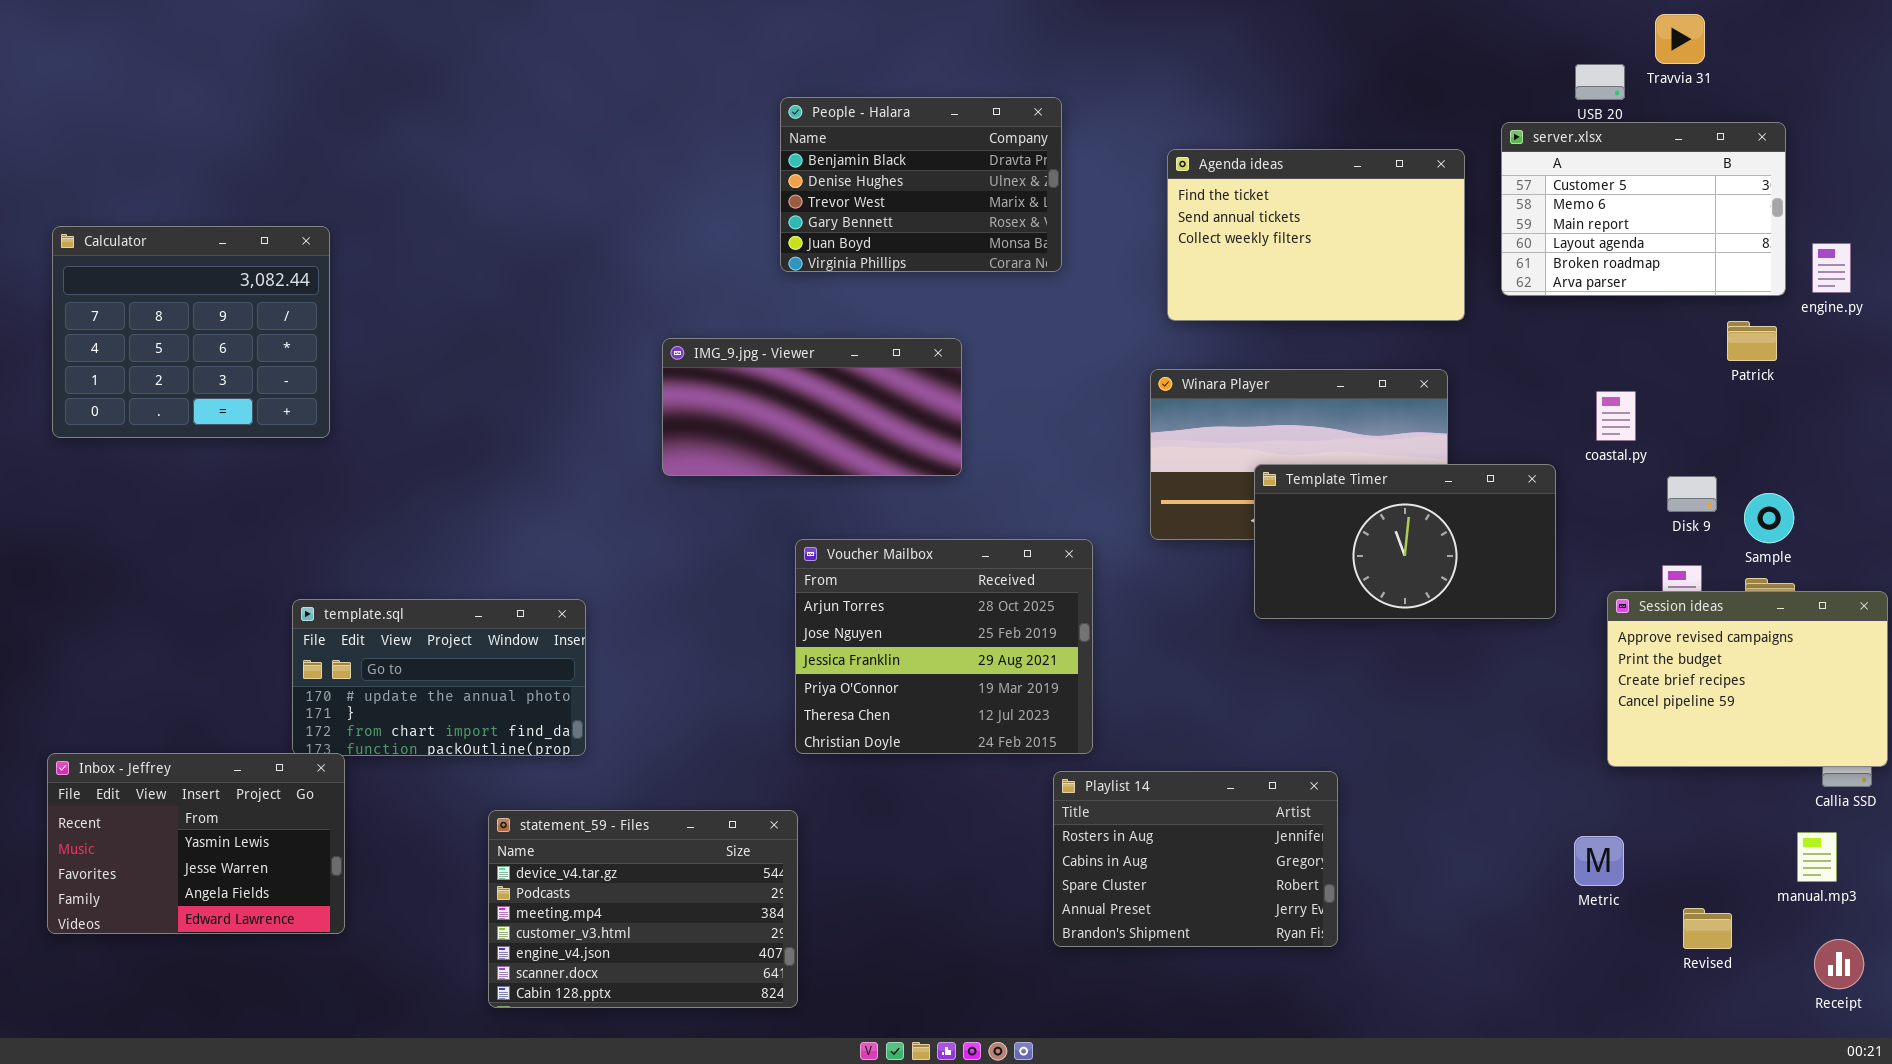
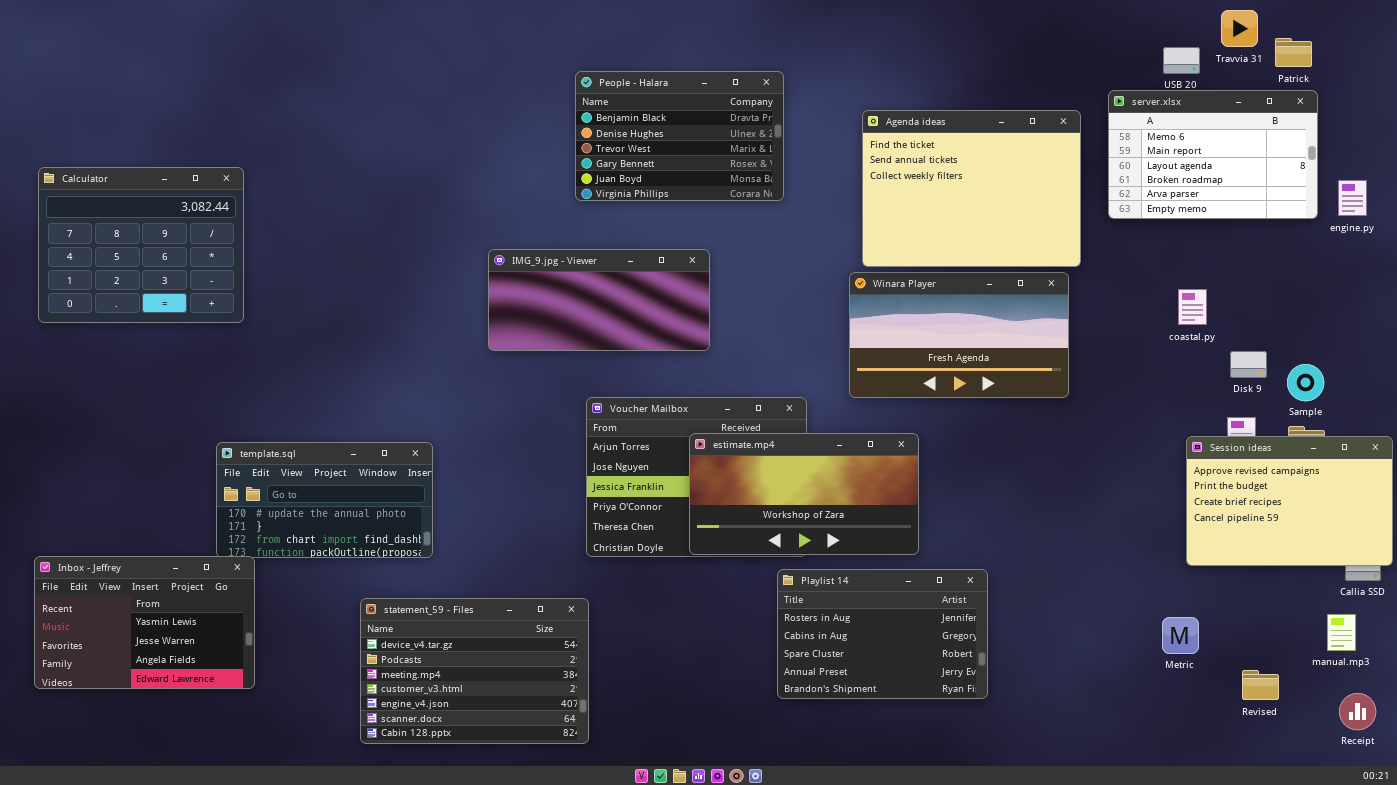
server.xlsx: [1501,122,1786,296] -> [1108,90,1318,219], scrolled down 1 row
Agenda ideas: [1167,149,1465,321] -> [862,110,1081,267], resized
Patrick: [1727,321,1777,361] -> [1275,38,1312,67], moved
Template Timer: [1254,464,1556,619] -> none, closed
estimate.mp4: none -> [689,433,919,555], opened

